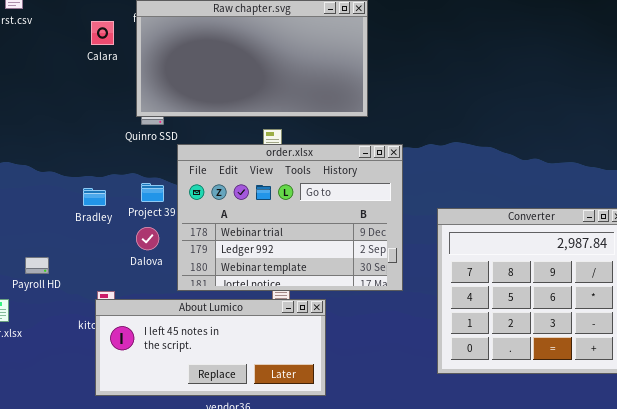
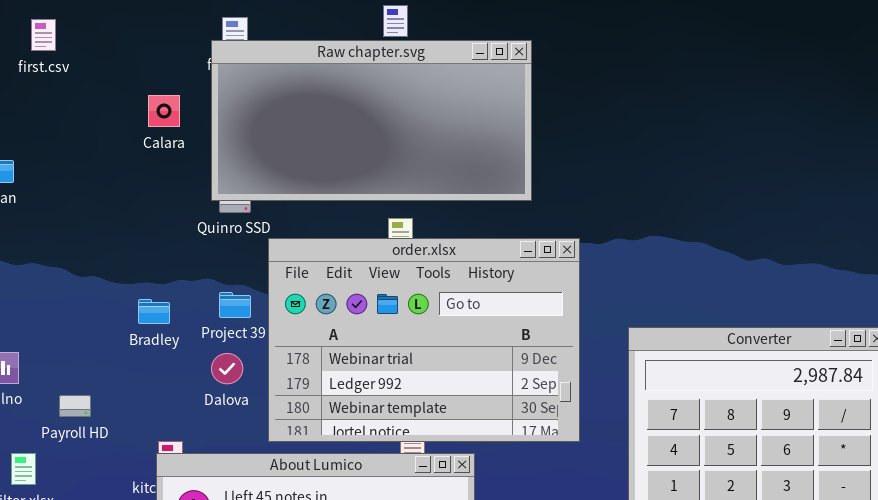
Calara: [91,21,114,45] -> [148,95,180,127], moved

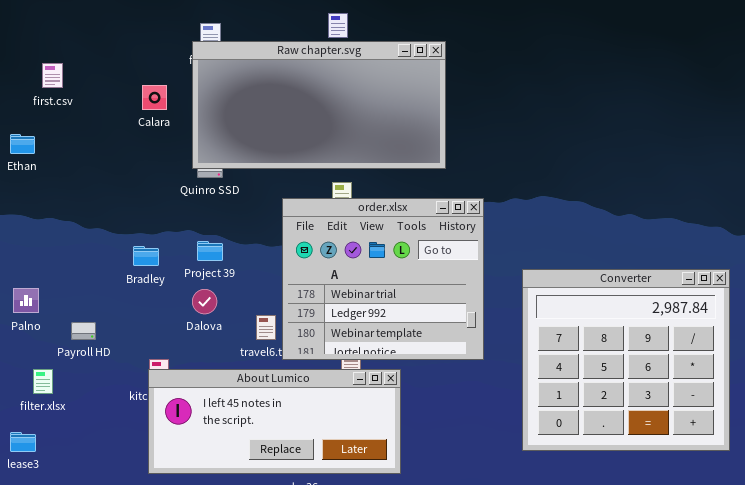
first.csv: [31,19,56,51] -> [42,63,63,88], moved
order.xlsx: [268,238,580,442] -> [282,198,484,360], resized

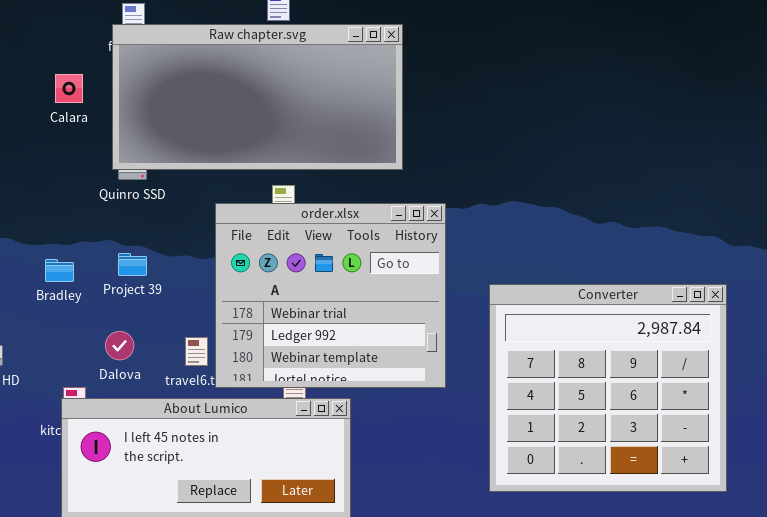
Dalova: [192,289,217,314] -> [105,331,134,360], moved

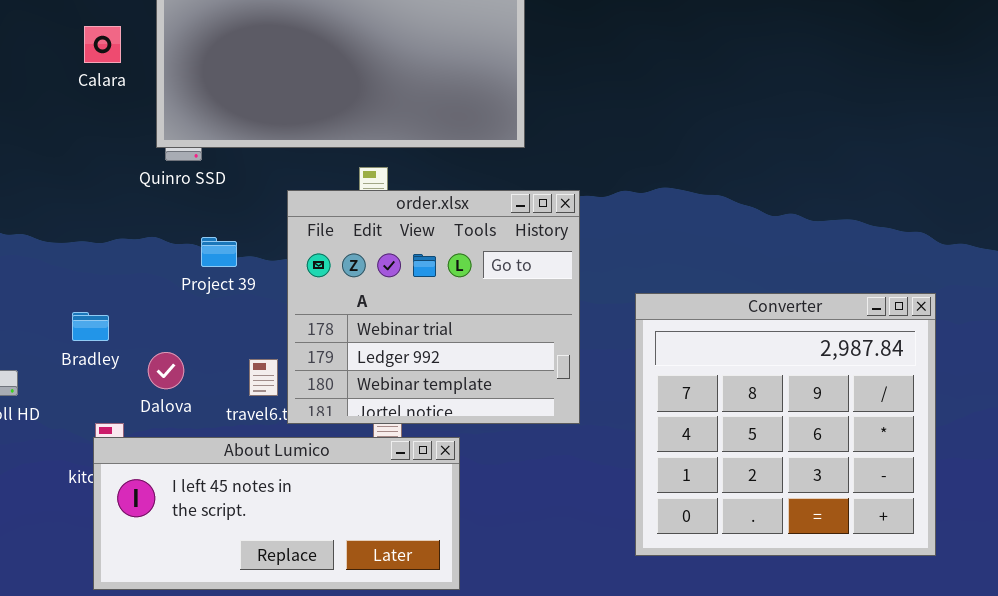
Project 39: [118,253,147,276] -> [201,237,237,267], moved
Bradley: [45,259,74,282] -> [72,312,109,341], moved

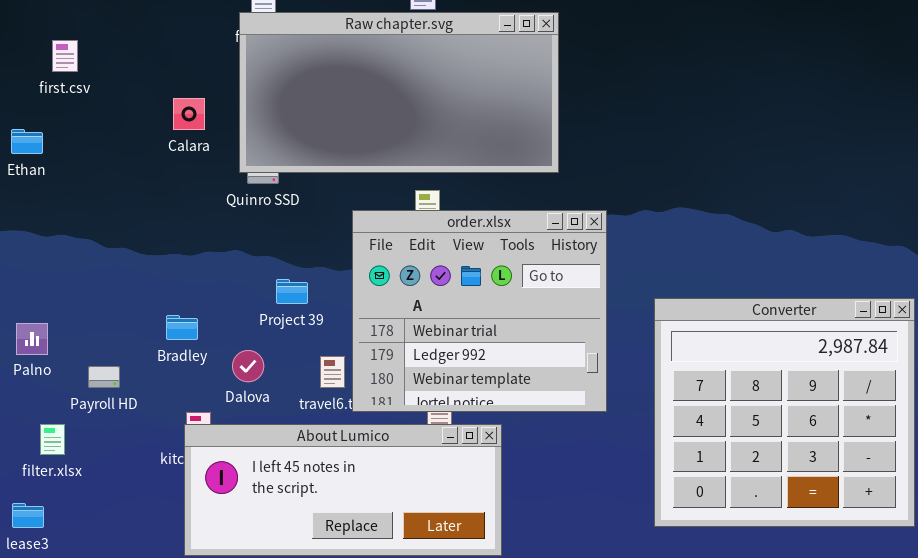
Calara: [84,26,121,63] -> [173,98,205,130], moved
Project 39: [201,237,237,267] -> [276,279,308,304], moved

